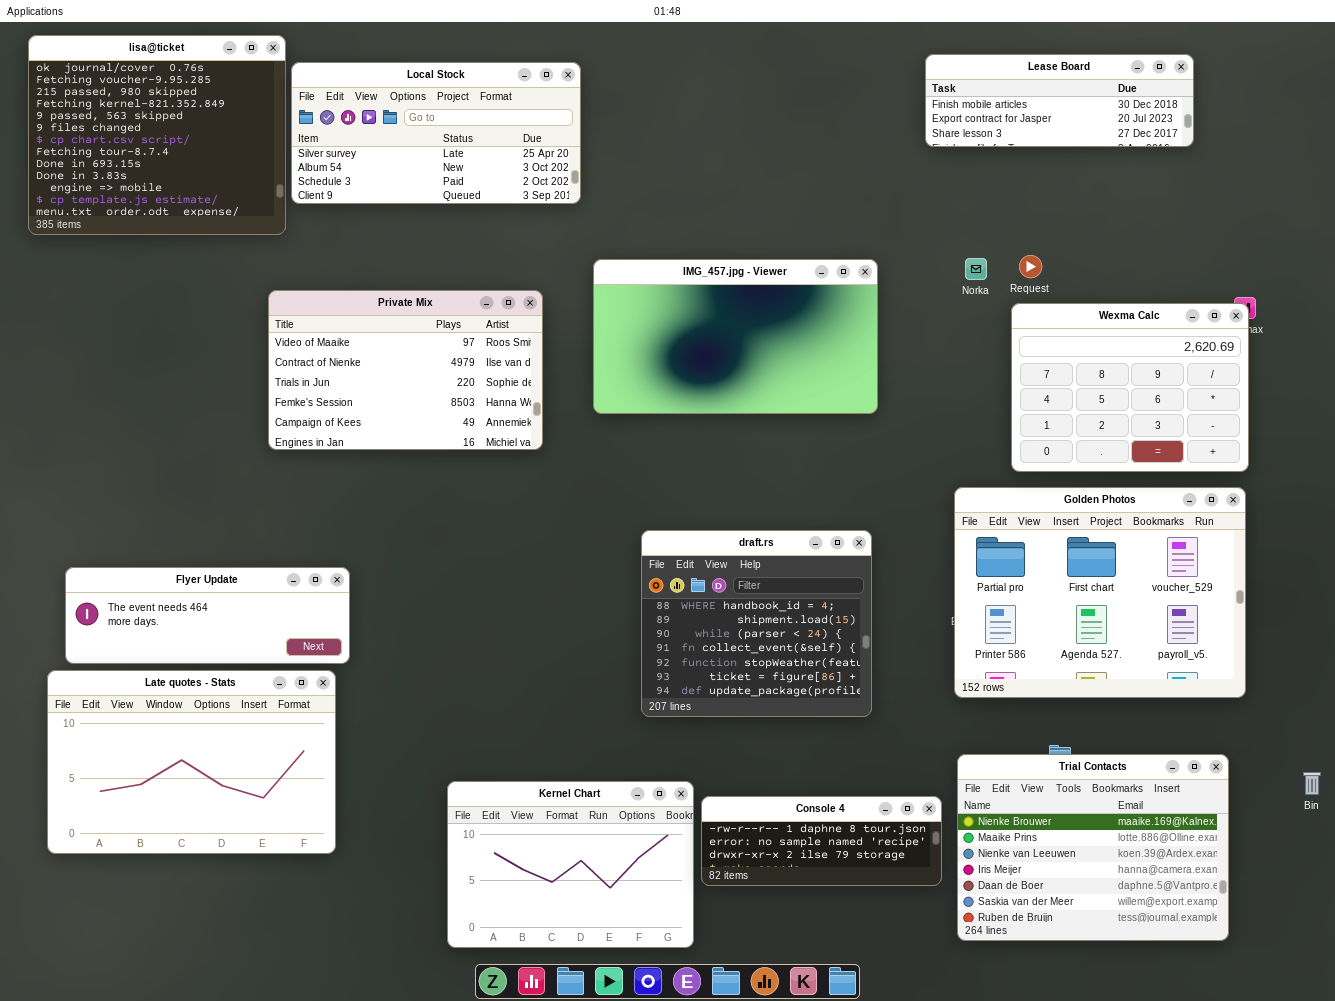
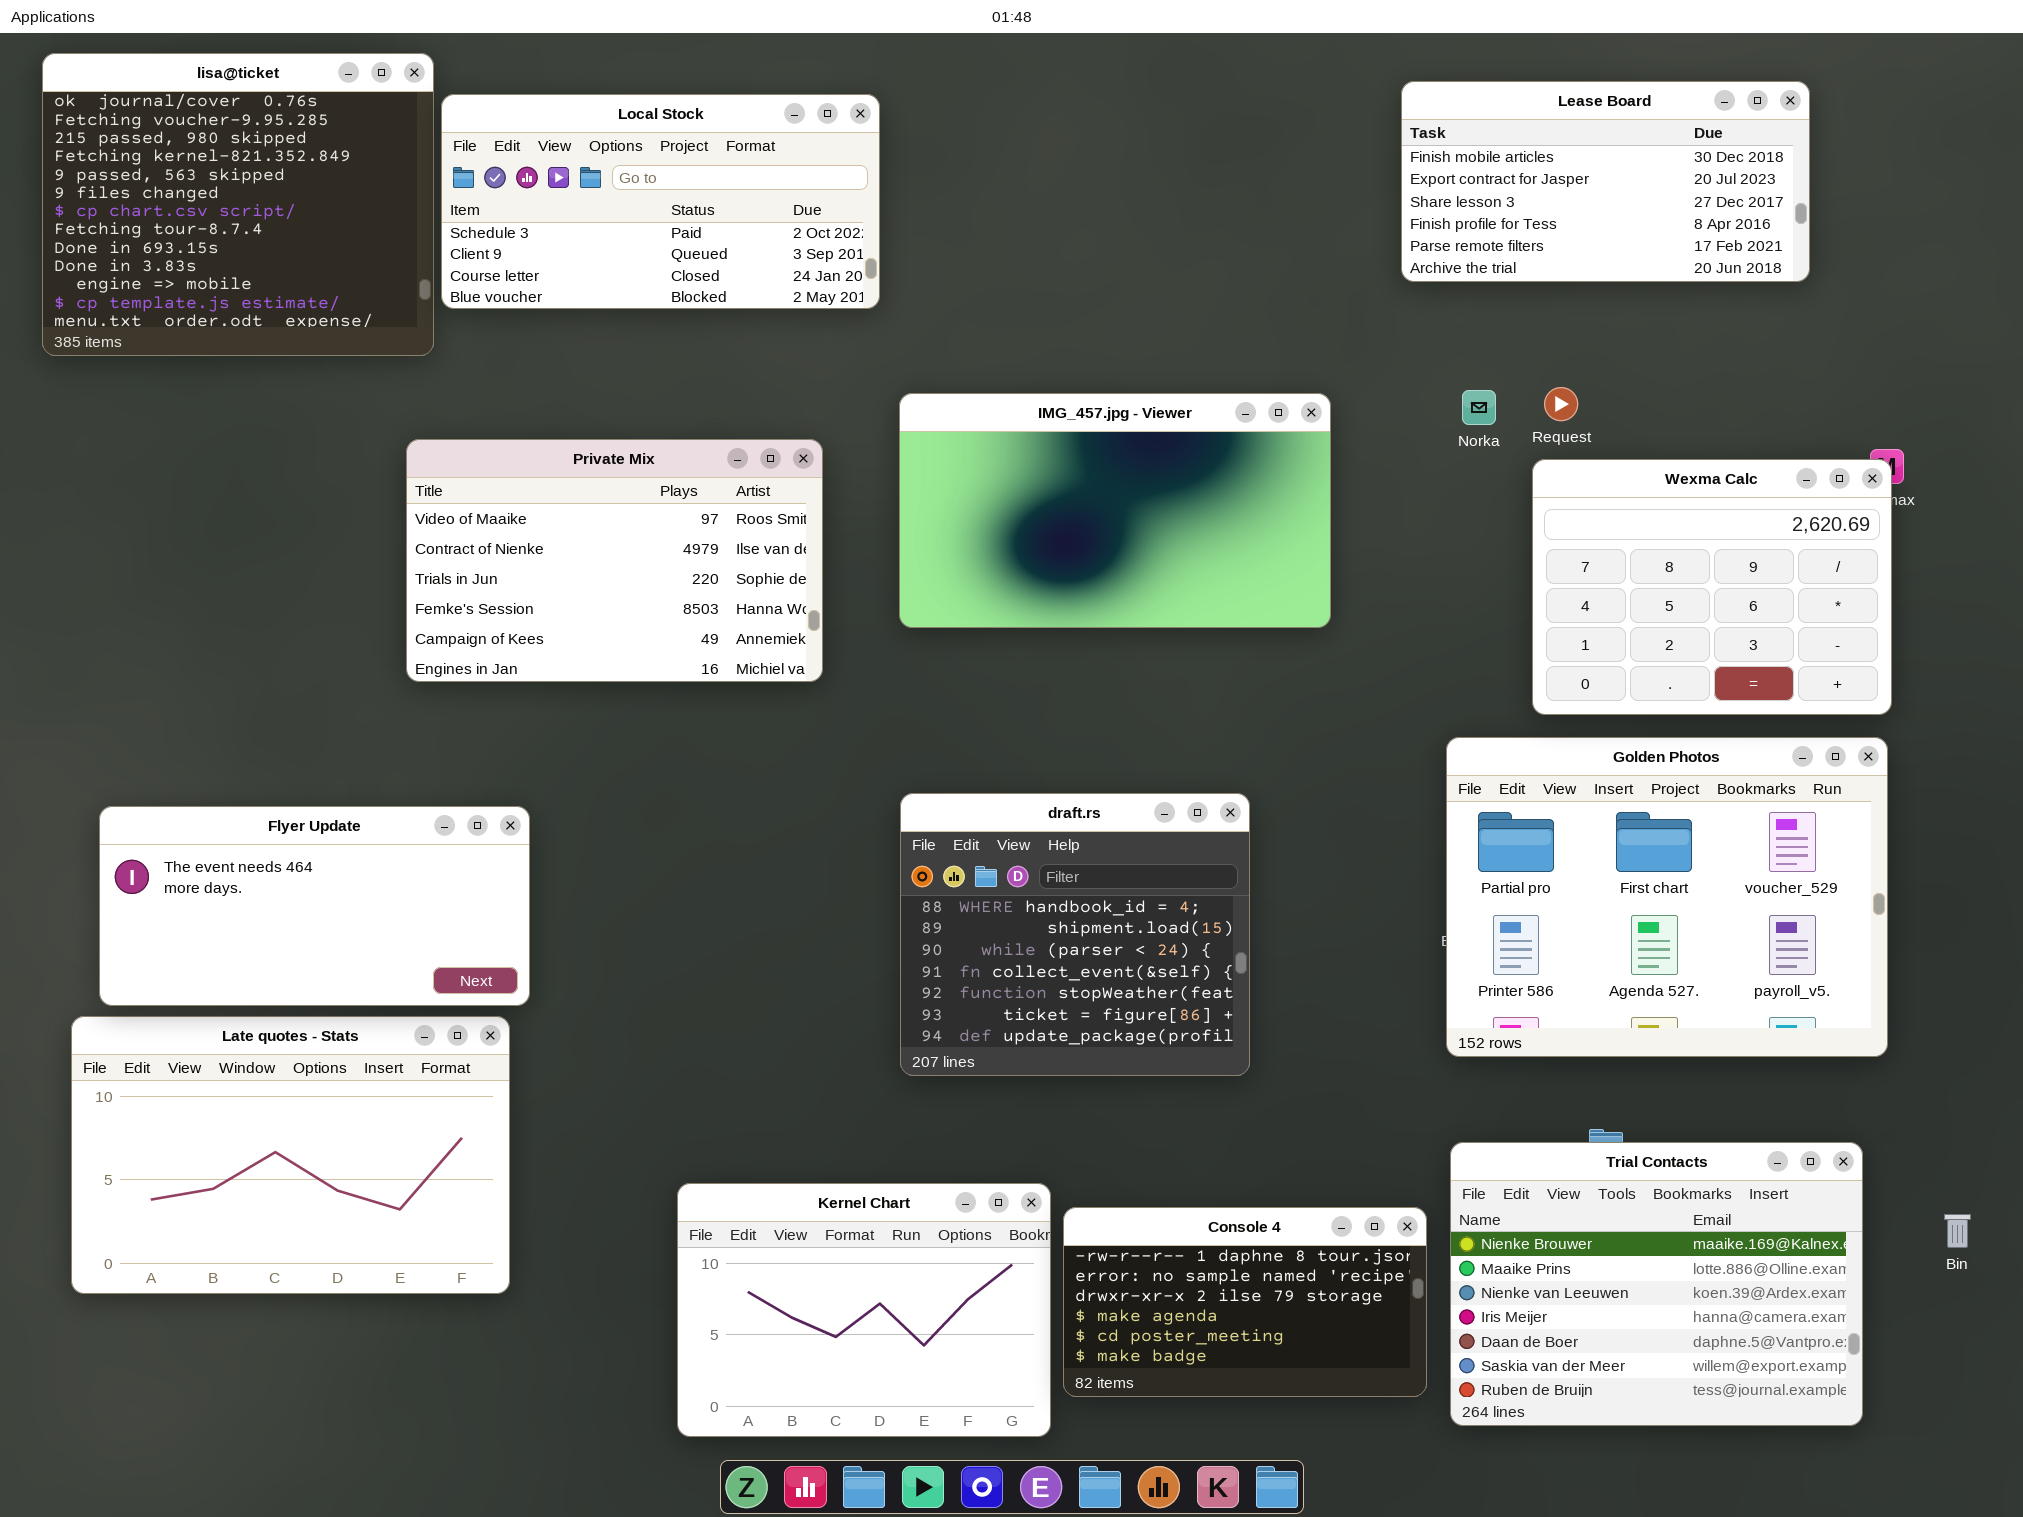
Lease Board: [925,54,1194,147] -> [1401,81,1810,282], resized
Local Stock: [291,62,581,204] -> [441,94,880,309], scrolled down 2 rows
draft.rs: [641,530,872,717] -> [900,793,1250,1076], moved
Flyer Update: [65,567,350,664] -> [99,806,530,1006], resized
Bin: [1303,772,1321,795] -> [1944,1214,1971,1248], moved
Console 4: [701,796,942,886] -> [1063,1207,1427,1397], resized

